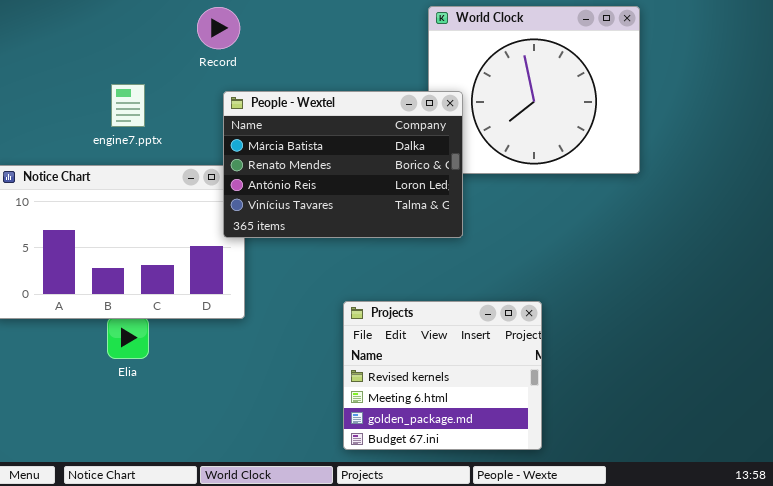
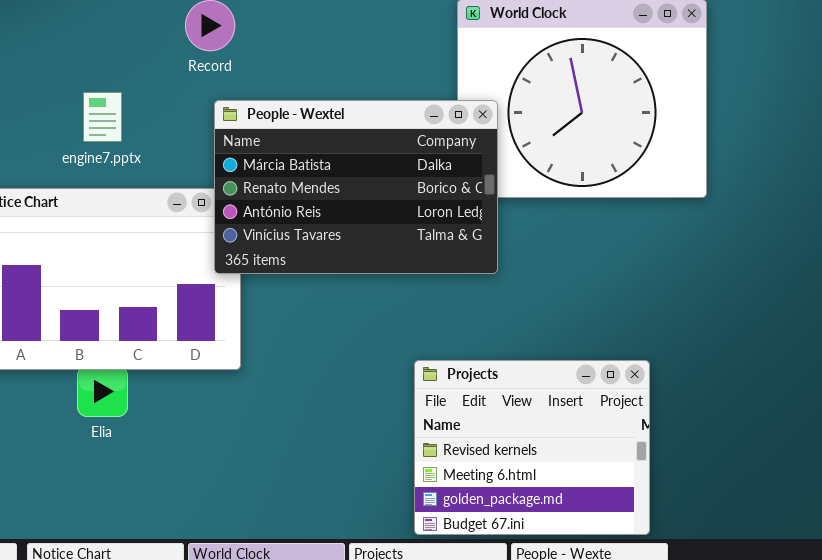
Projects: [343,301,542,450] -> [414,360,650,535], moved

